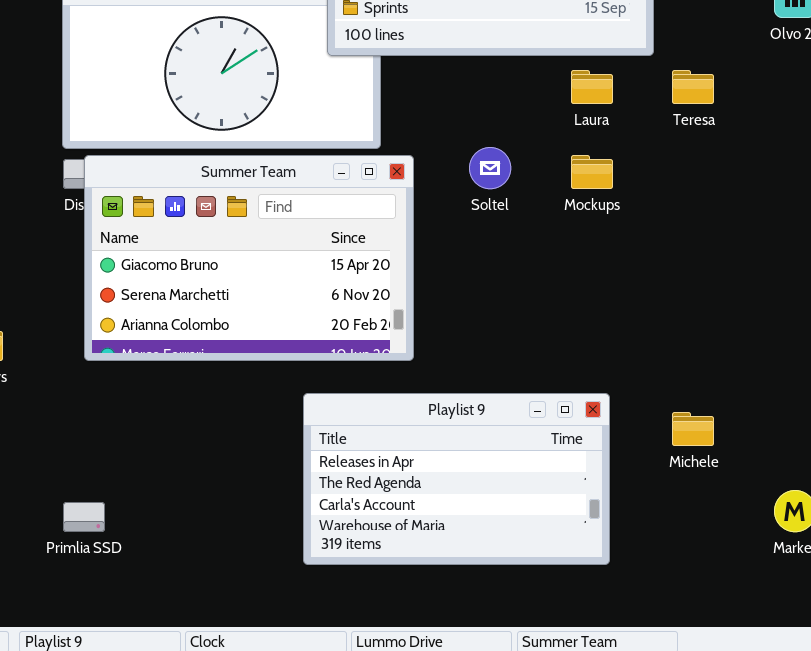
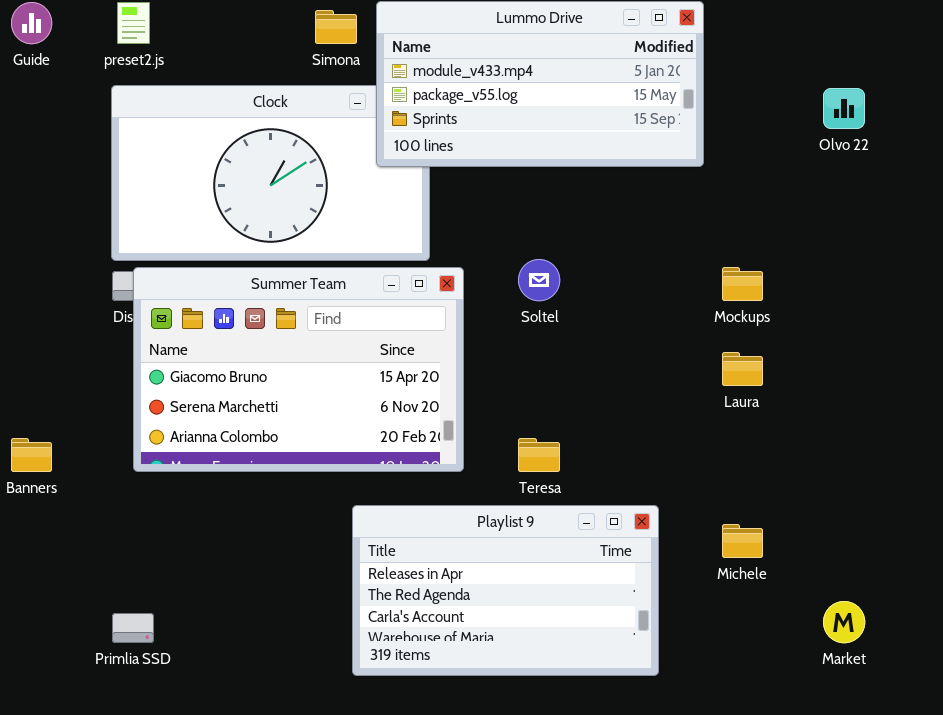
Laura: [571,70,613,104] -> [722,352,763,386], moved
Teresa: [672,70,714,104] -> [518,438,560,472], moved
Mockups: [571,155,613,189] -> [722,267,763,301], moved

